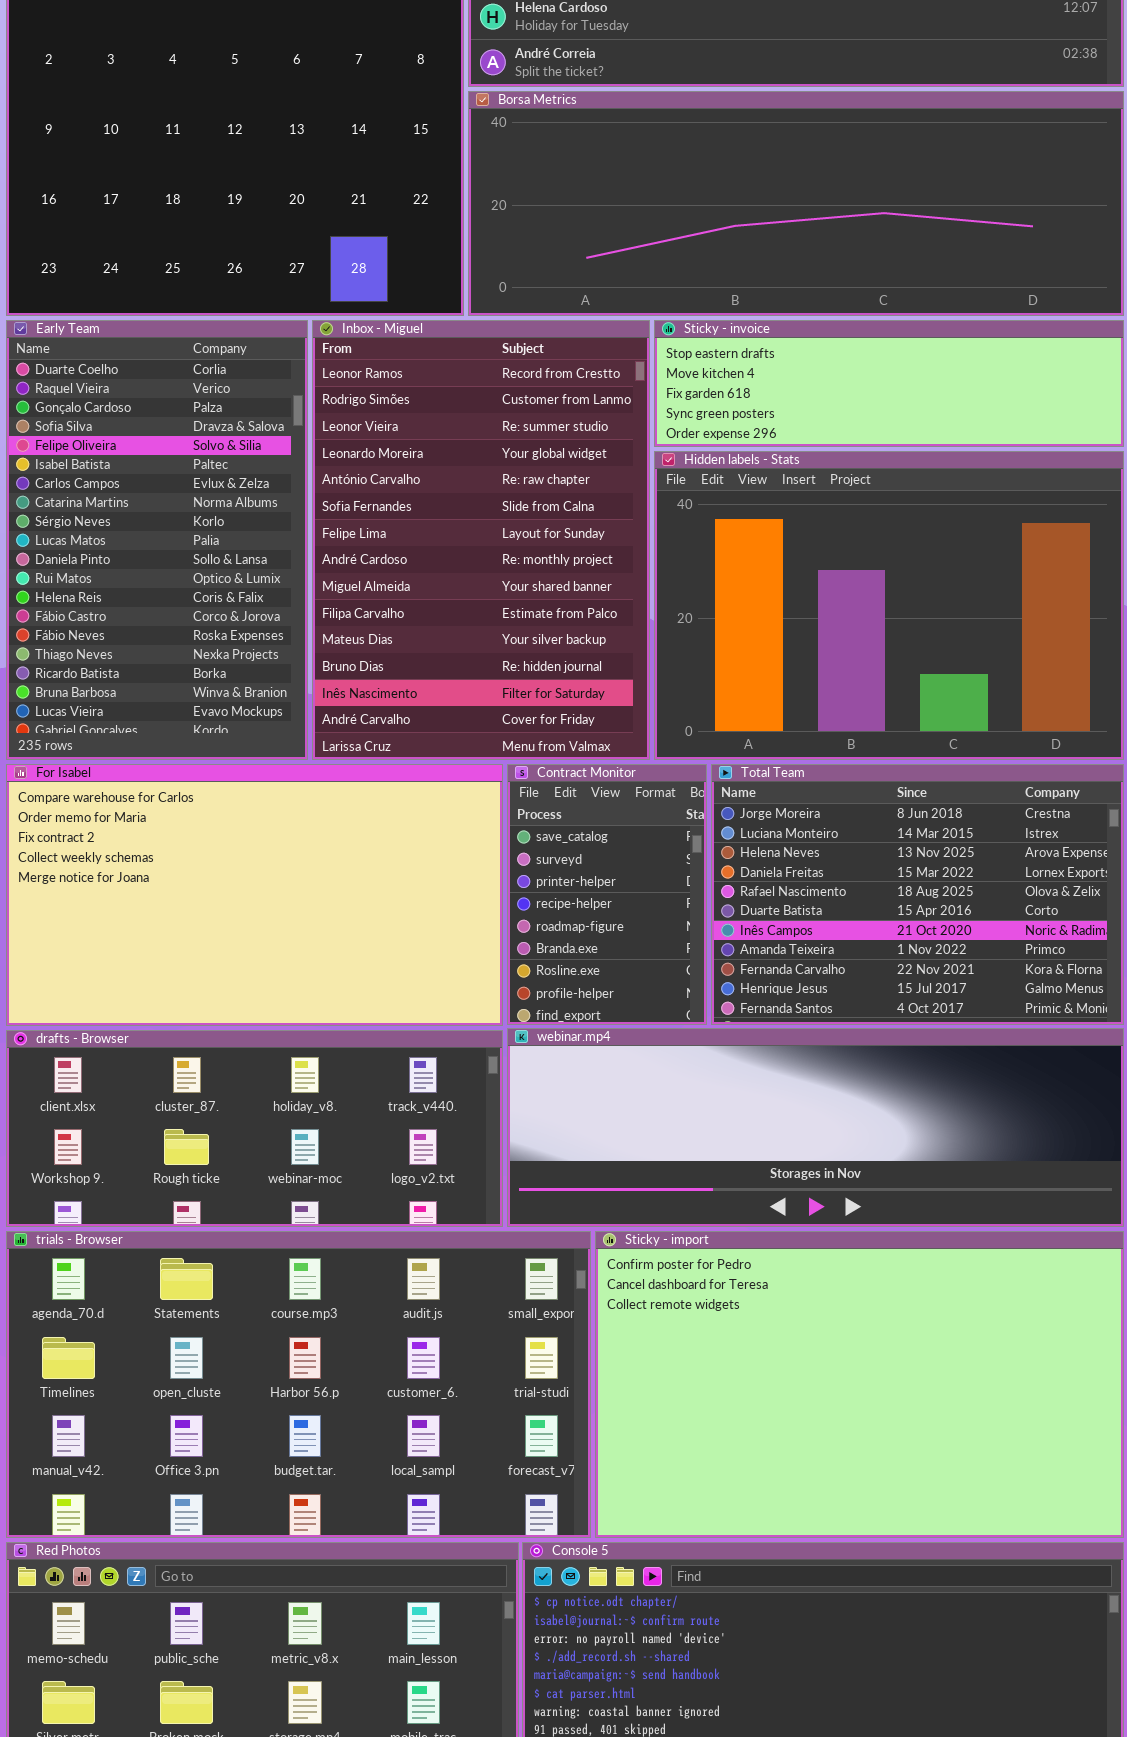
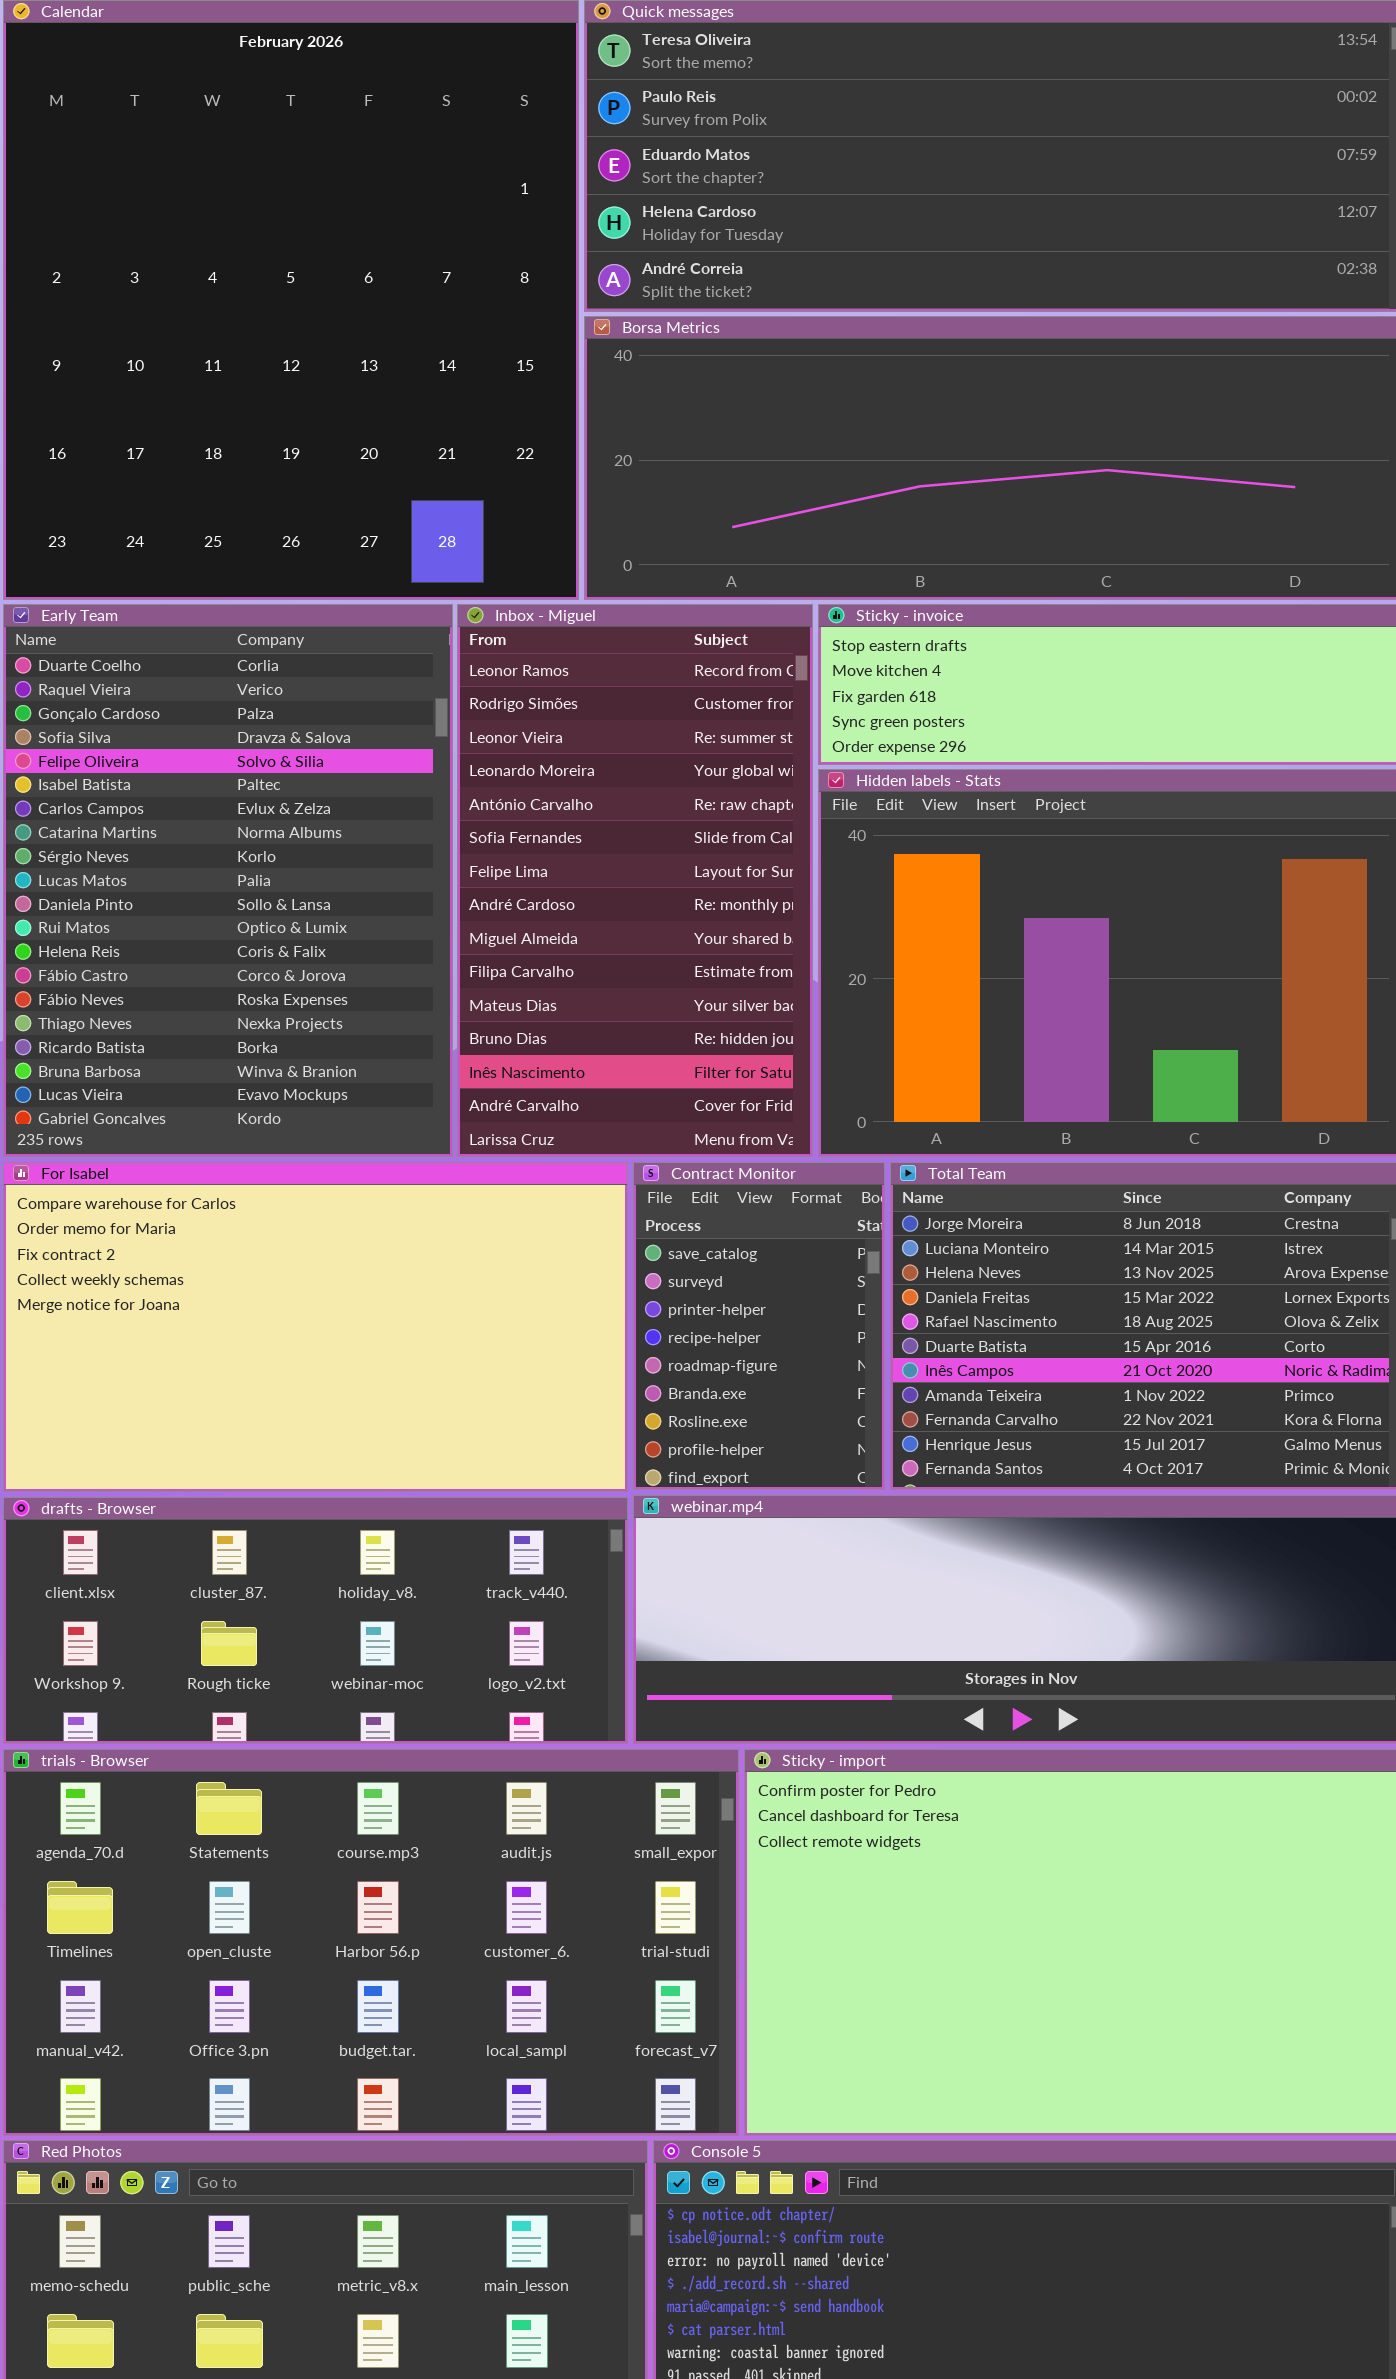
Early Team: [6,320,308,760] -> [3,604,453,1157], resized
Inbox - Miguel: [312,320,650,760] -> [457,604,813,1157], resized

